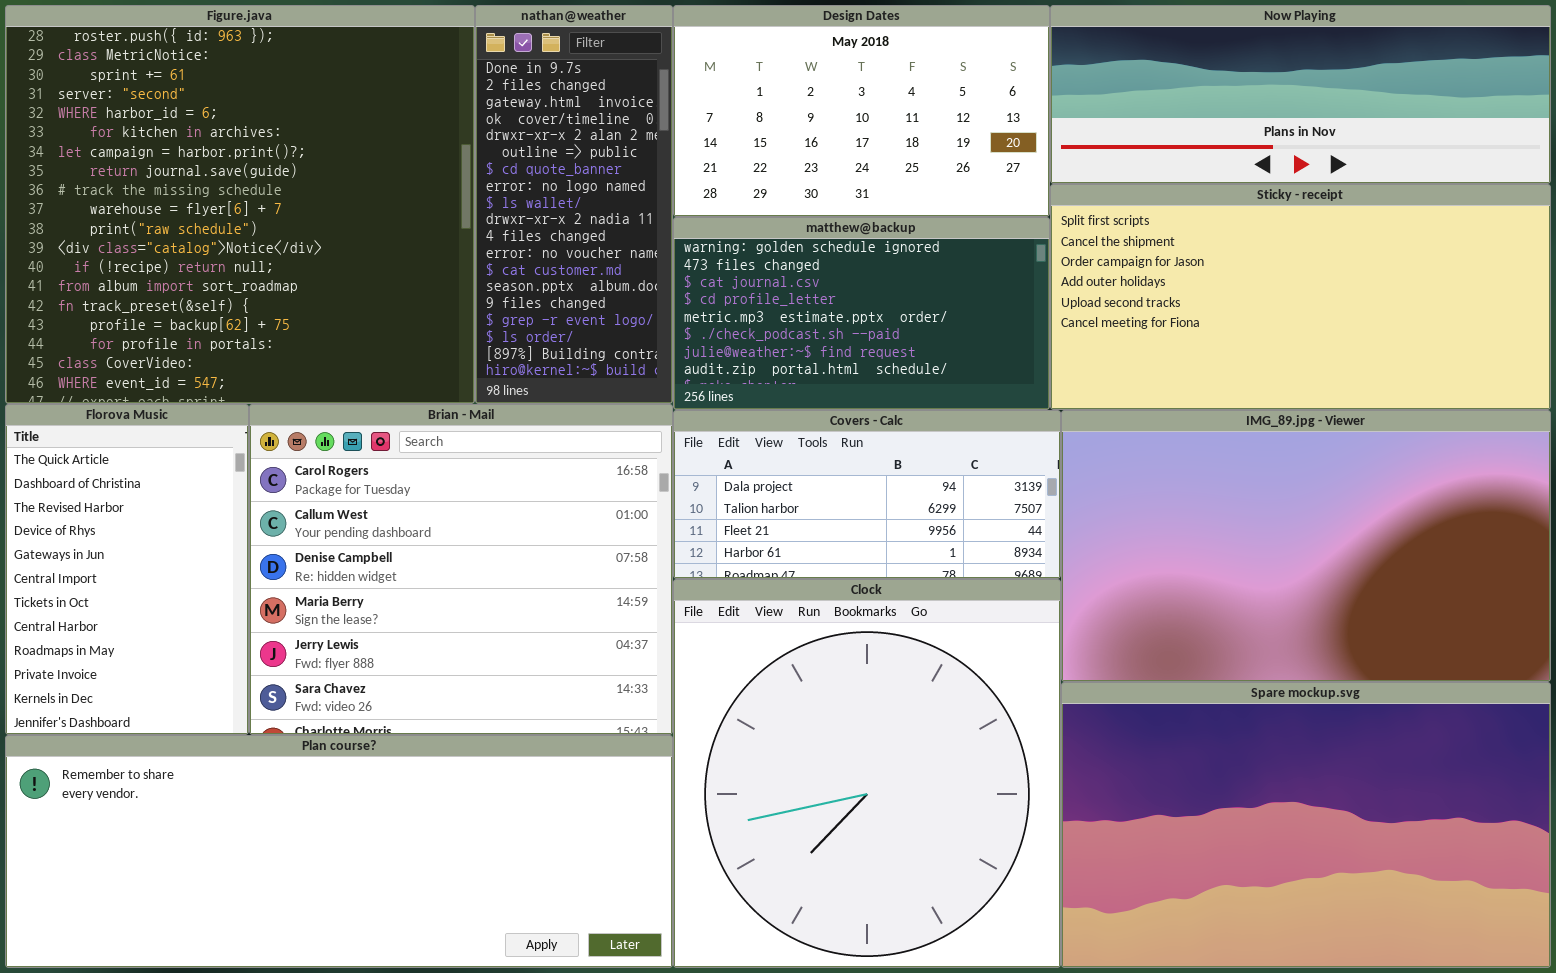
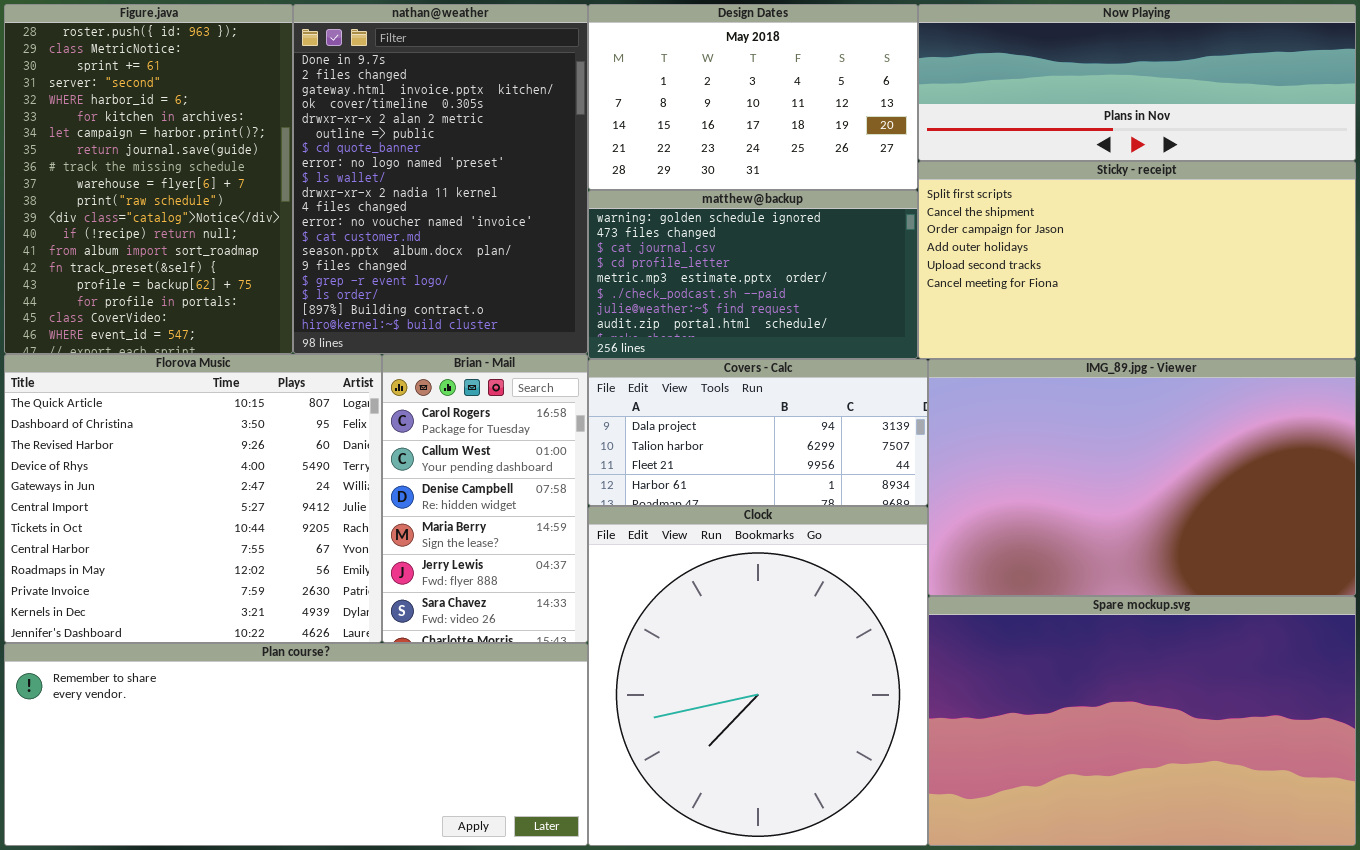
Figure.java: [5,5,475,404] -> [4,4,293,354], resized
nathan@weather: [475,5,673,404] -> [293,4,588,354], resized
Florova Music: [5,404,249,735] -> [4,354,382,643], resized
Brian - Mail: [249,404,673,735] -> [382,354,588,643], resized

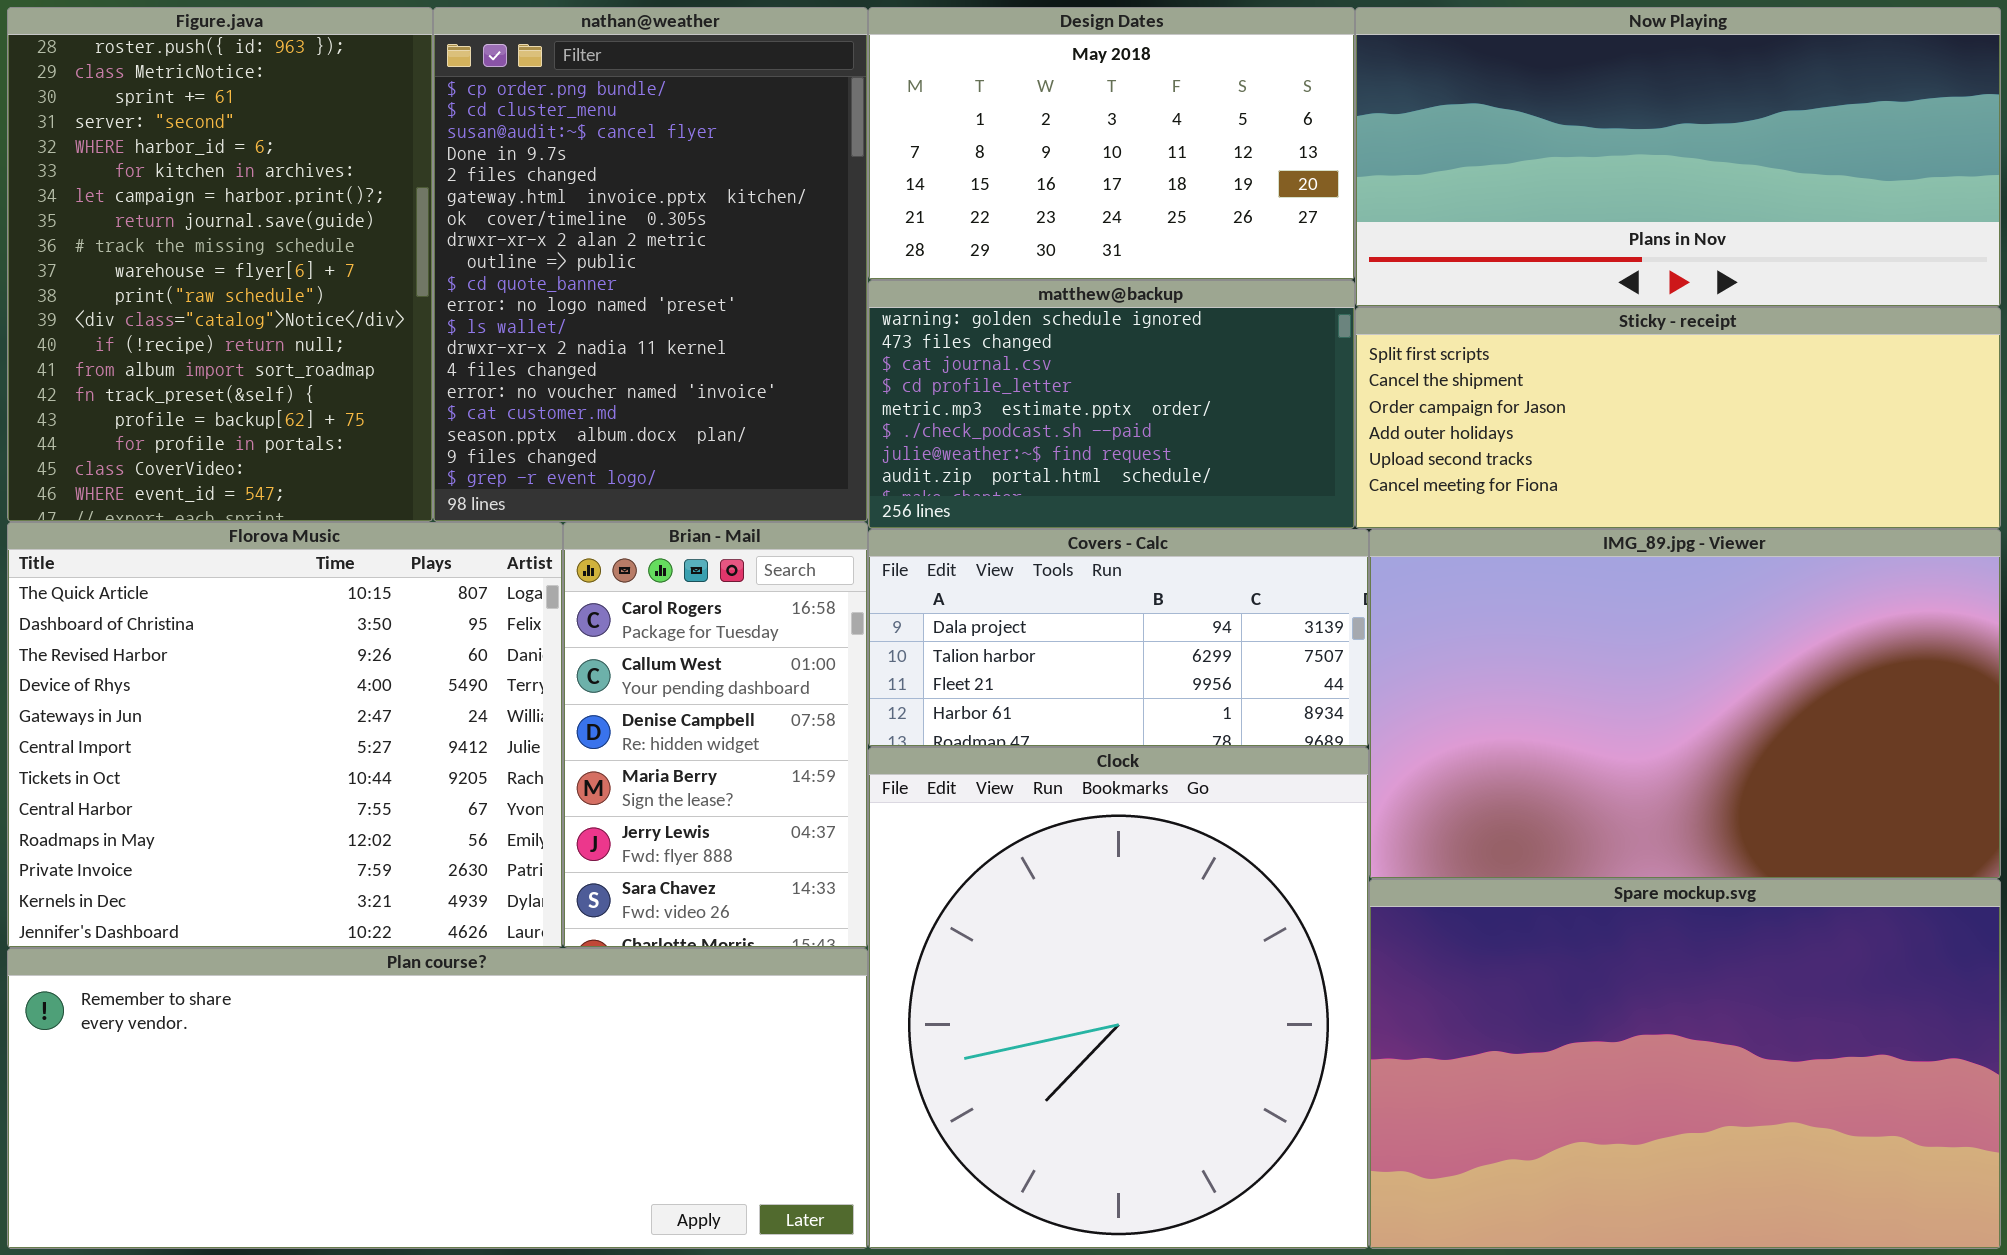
nathan@weather: [293,4,588,354] -> [433,7,868,522], scrolled up 3 rows
Now Playing: [918,4,1356,161] -> [1355,7,2001,307], resized
Sticky - receipt: [918,161,1356,359] -> [1355,307,2001,529], resized

